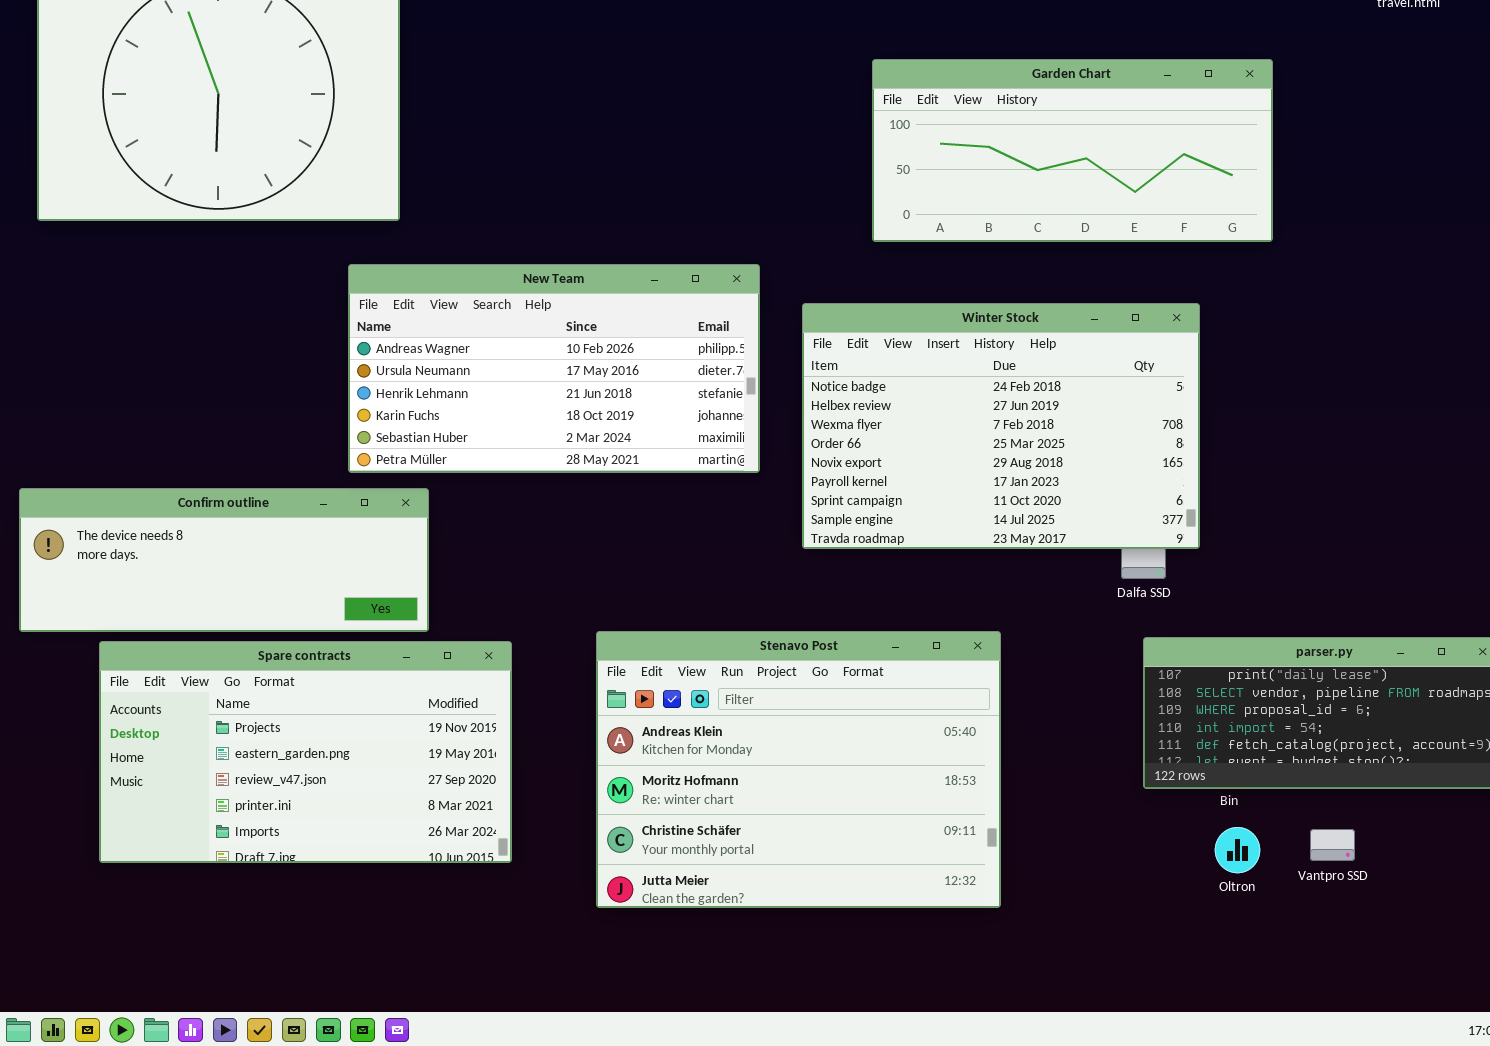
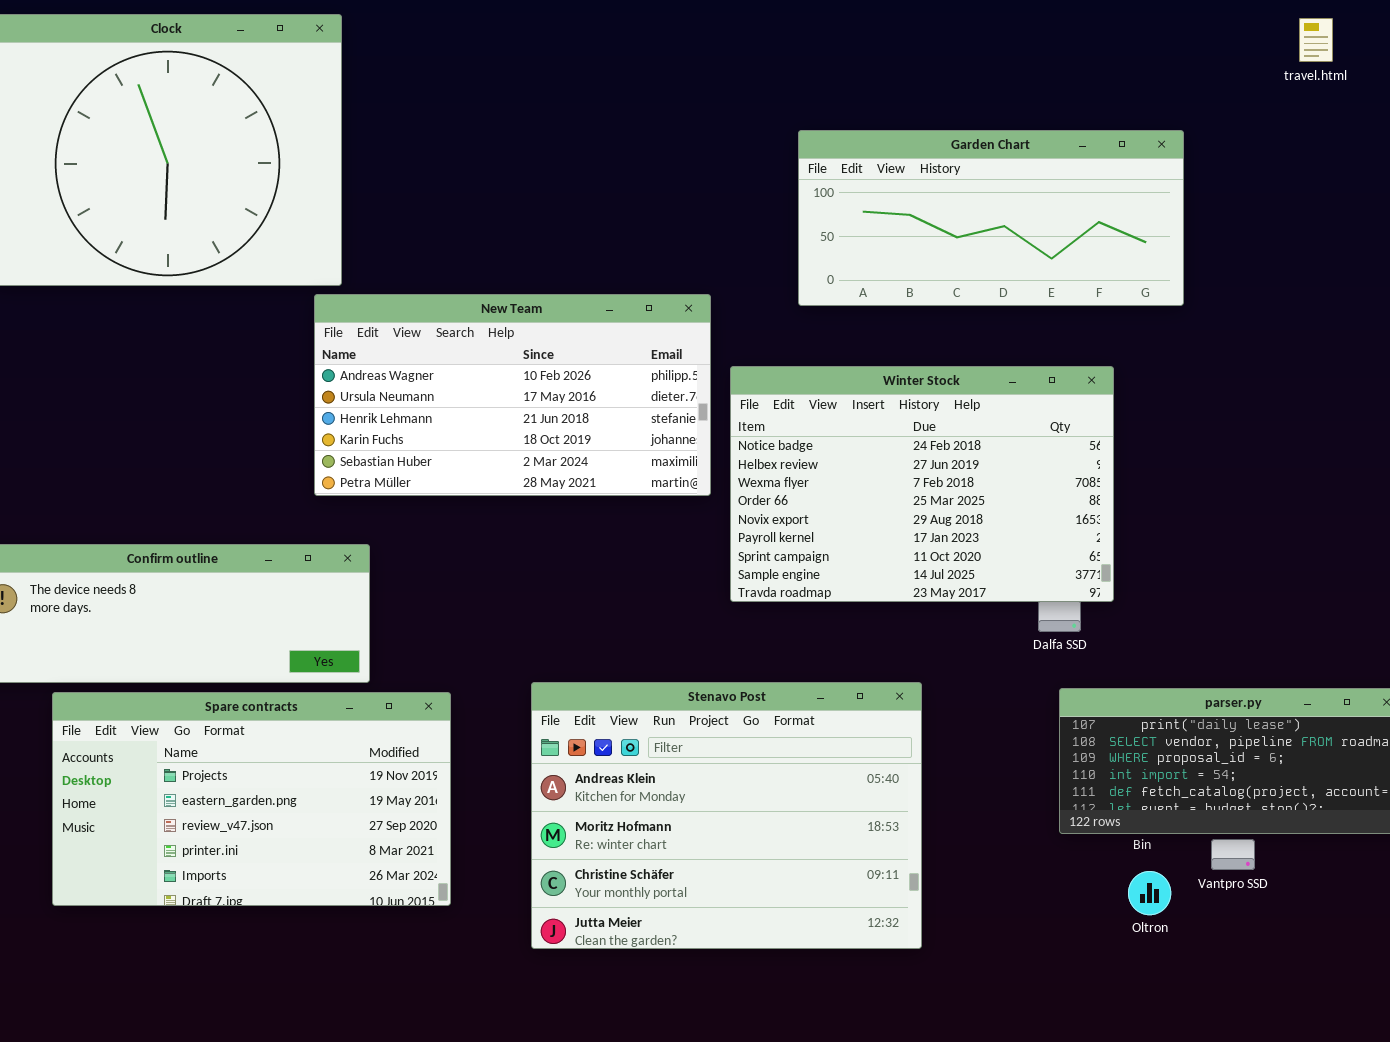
New Team: [348,264,760,473] -> [314,294,711,496], moved
Vantpro SSD: [1310,829,1355,861] -> [1211,839,1255,870], moved

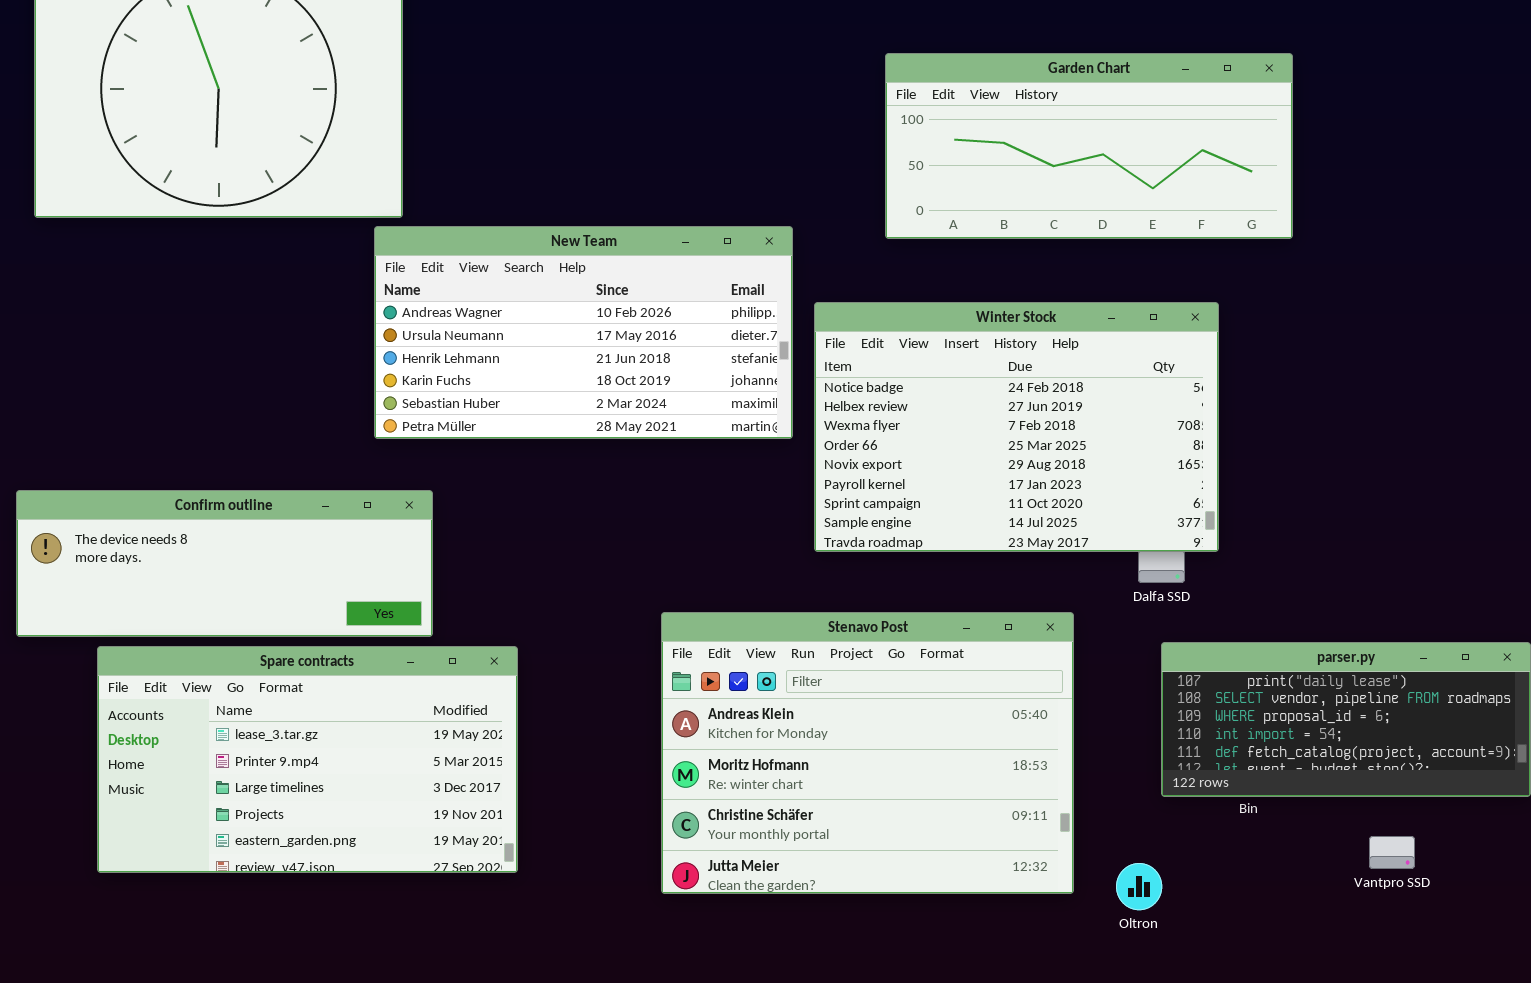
Stenavo Post: [531,682,922,949] -> [661,612,1074,894], moved
Spare contracts: [52,692,451,906] -> [97,646,518,873], scrolled up 3 rows
Vantpro SSD: [1211,839,1255,870] -> [1369,836,1415,869], moved
Oltron: [1128,871,1171,915] -> [1116,863,1162,910], moved

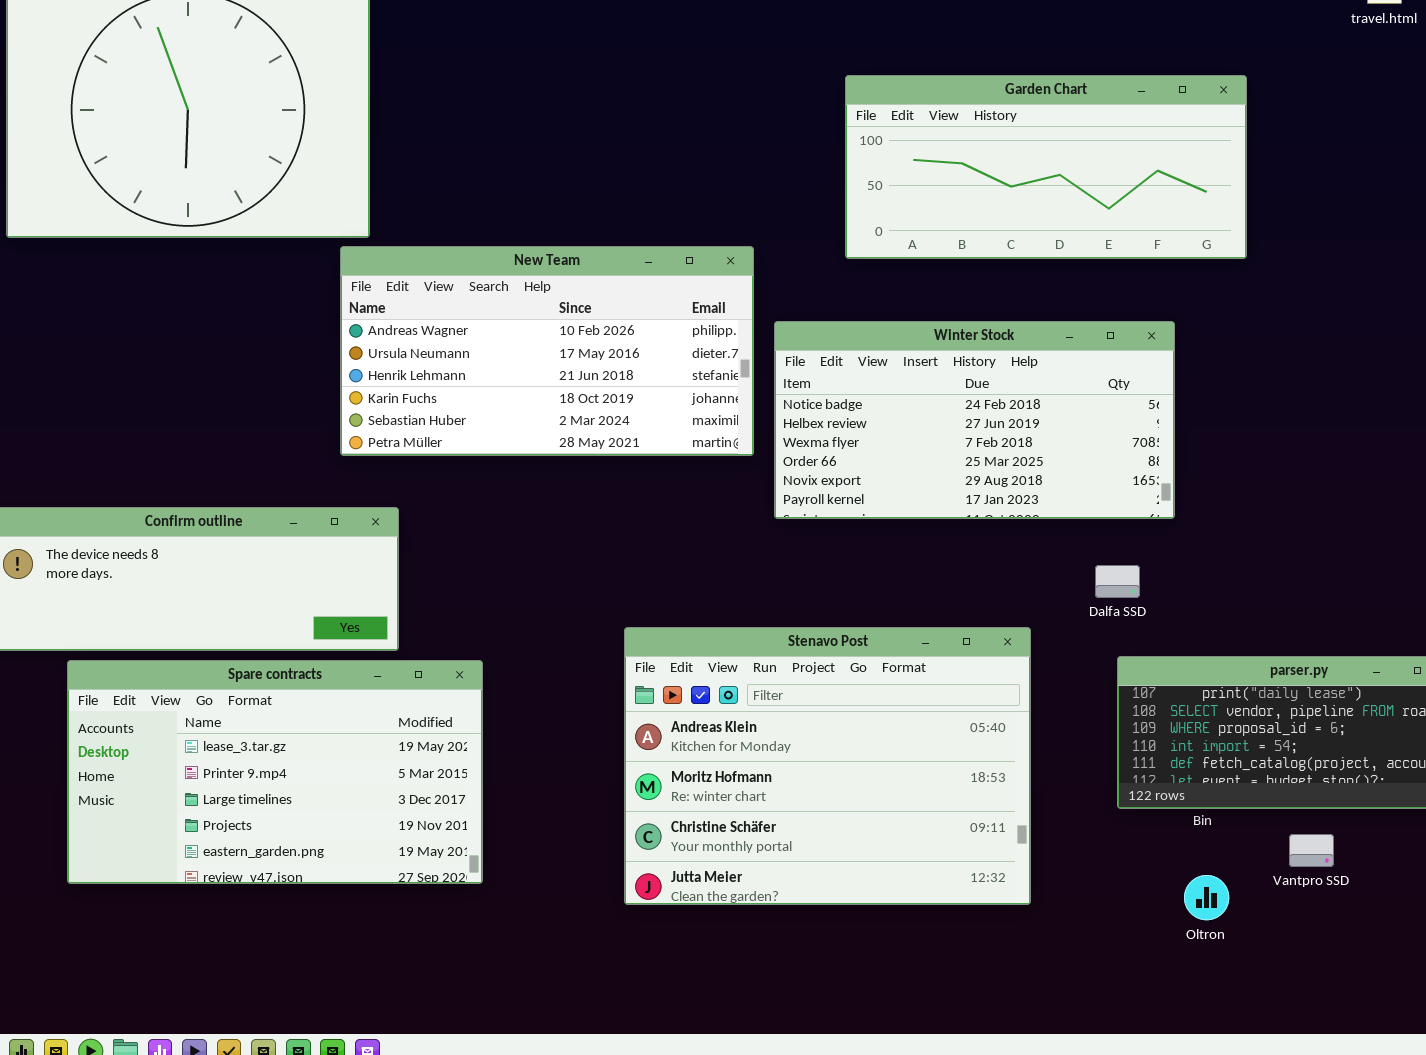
Winter Stock: [814,302,1219,552] -> [774,321,1175,519], resized
Vantpro SSD: [1369,836,1415,869] -> [1289,834,1334,867], moved
Oltron: [1116,863,1162,910] -> [1184,875,1229,920], moved

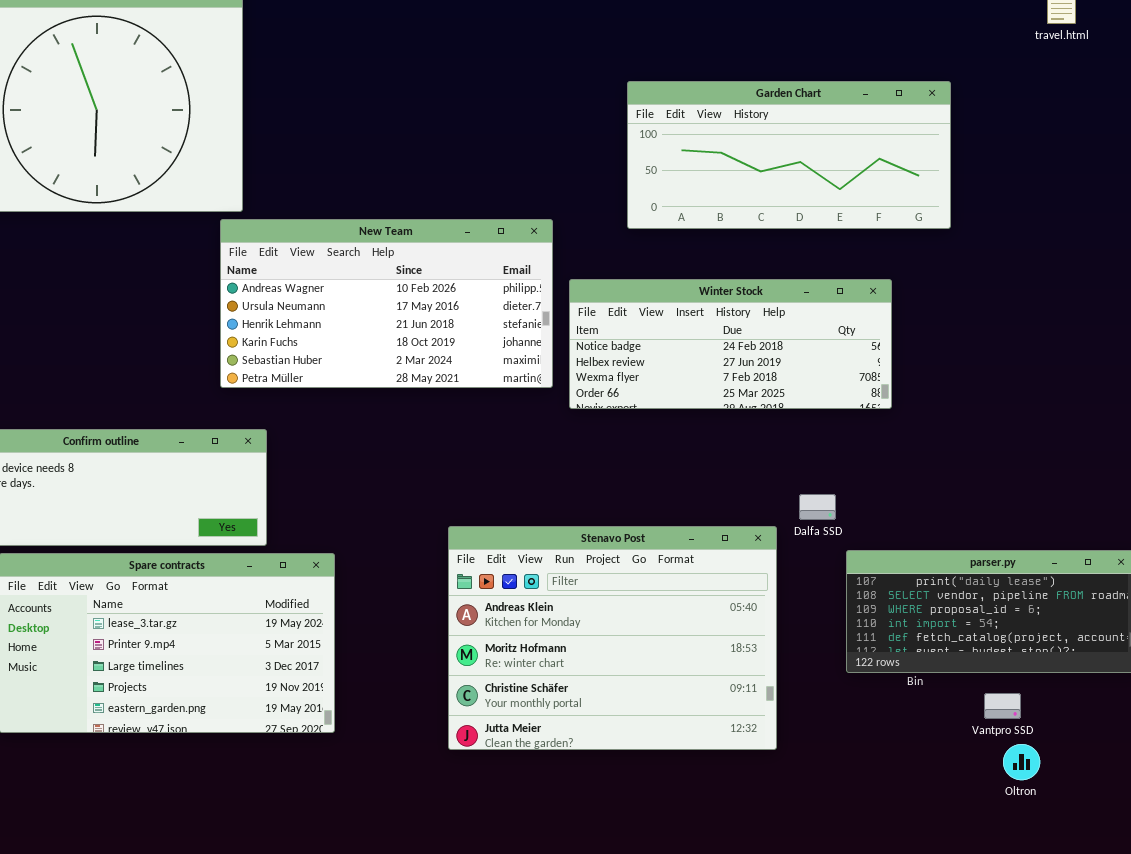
Winter Stock: [774,321,1175,519] -> [569,279,892,409], resized
Dalfa SSD: [1095,565,1140,598] -> [799,494,836,520], moved
Oltron: [1184,875,1229,920] -> [1003,744,1040,780], moved

